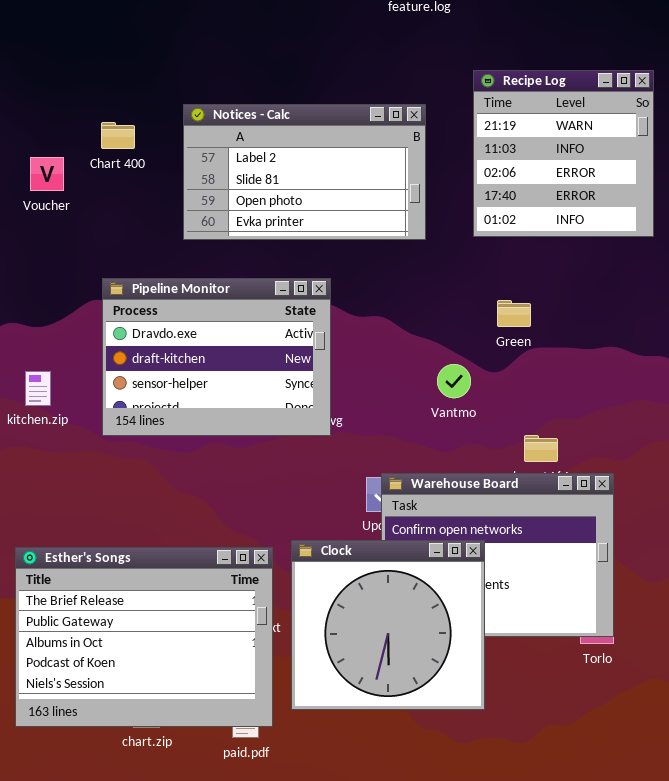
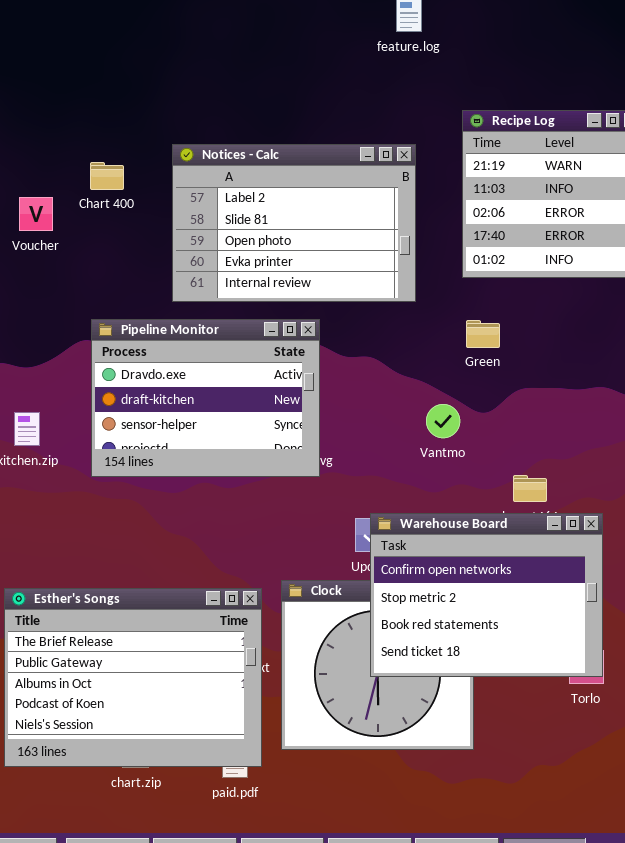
Notices - Calc: [183,104,426,240] -> [172,144,416,302], resized
Green: [497,300,531,327] -> [466,320,500,348], moved
Warehouse Board: [381,473,614,637] -> [370,513,603,677], raised

